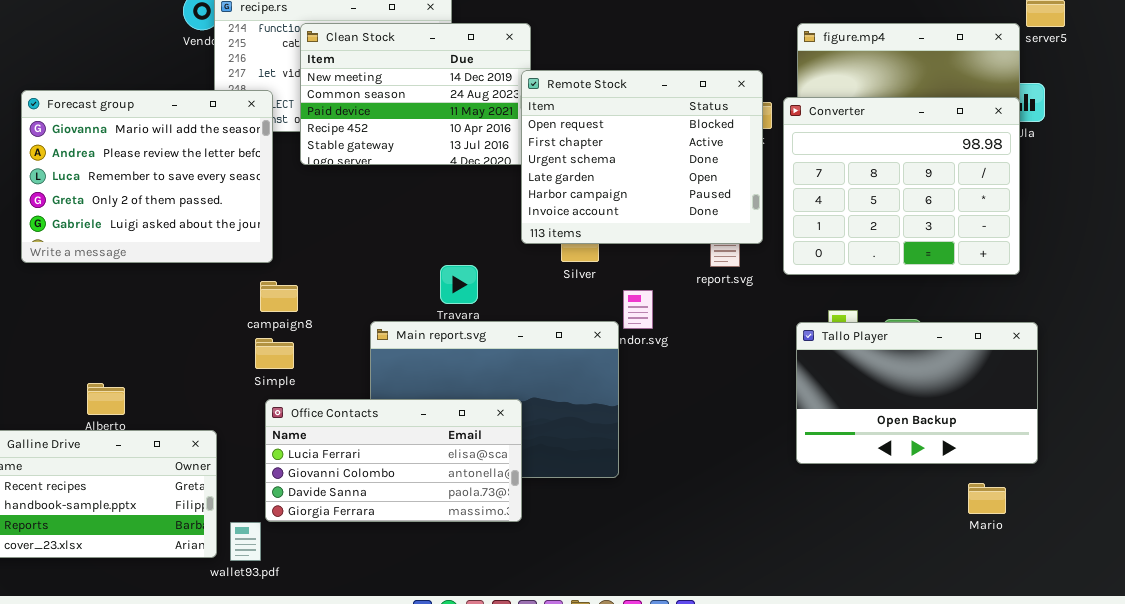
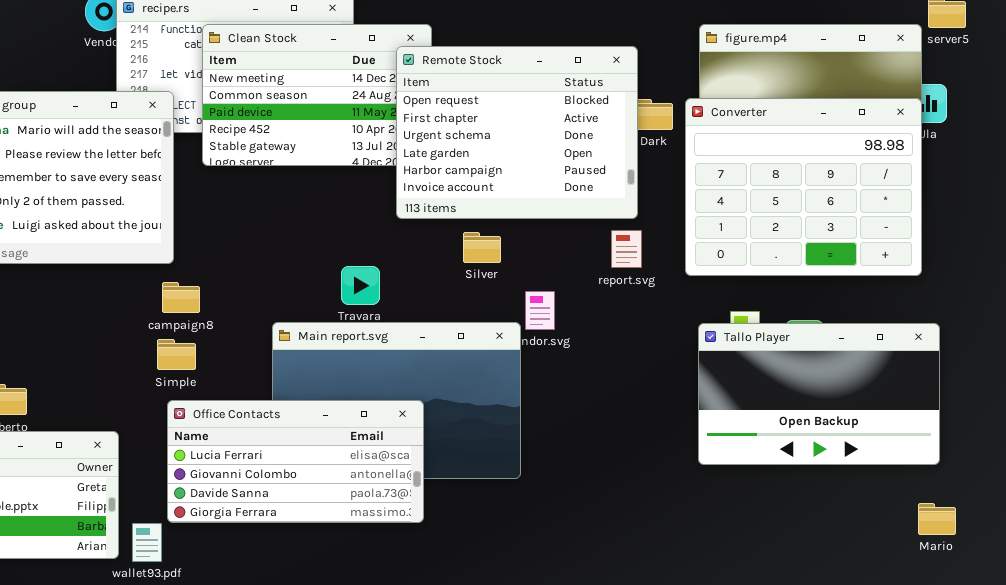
Remote Stock: [521,70,763,244] -> [396,46,638,219], moved
Mario: [968,483,1006,514] -> [918,503,956,535], moved

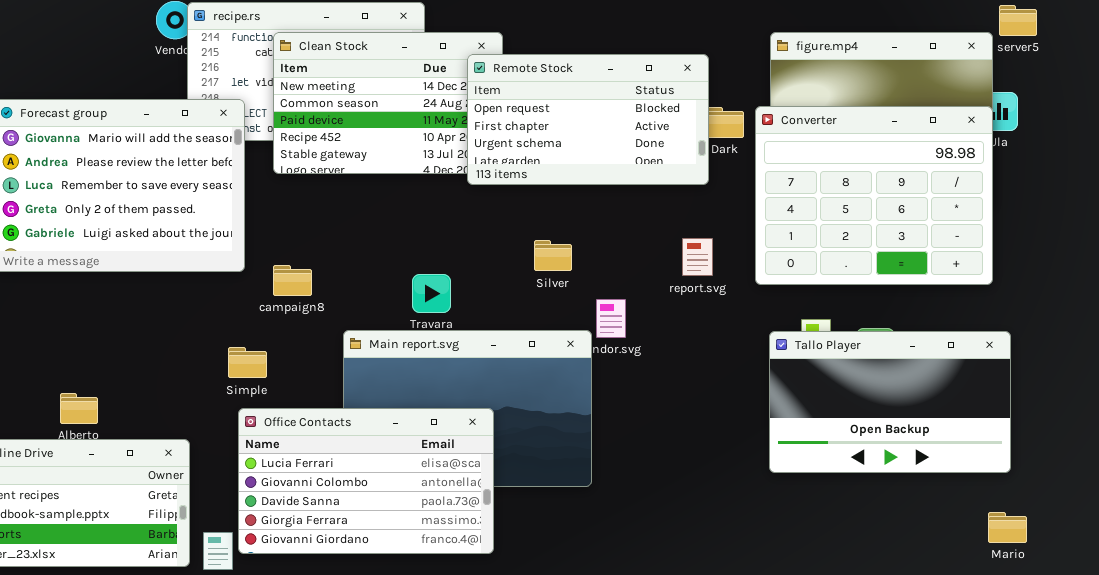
Remote Stock: [396,46,638,219] -> [467,54,709,185], resized
campaign8: [162,282,200,313] -> [273,265,312,296], moved
Office Contacts: [167,400,424,523] -> [238,408,494,554], resized

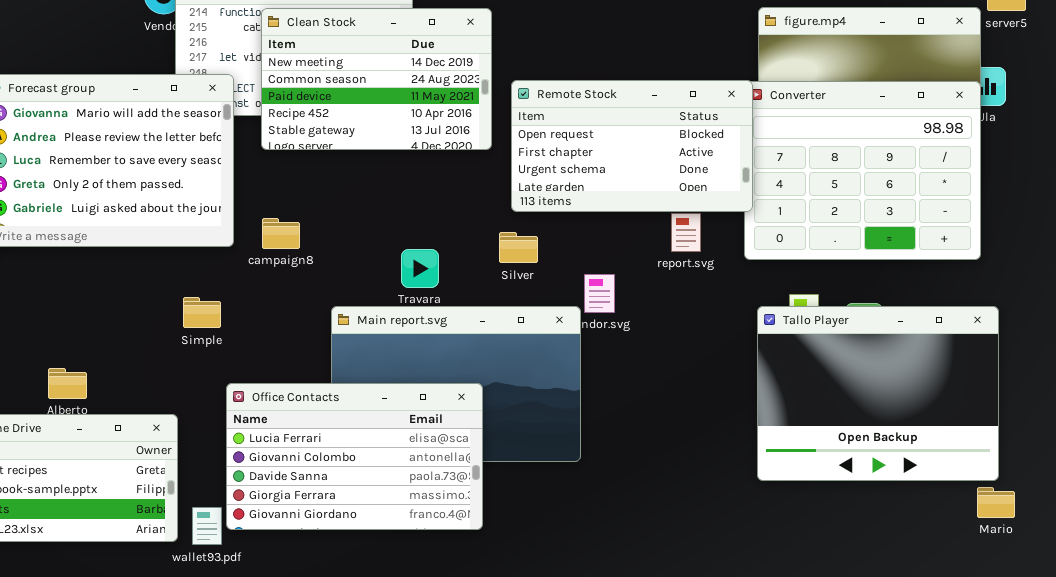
Remote Stock: [467,54,709,185] -> [511,80,753,212], moved
Silver: [534,240,572,271] -> [499,232,538,263], moved
campaign8: [273,265,312,296] -> [262,218,300,249], moved
Tallo Player: [769,331,1011,473] -> [757,306,999,481], resized
Simple: [228,347,267,378] -> [183,297,221,328], moved

